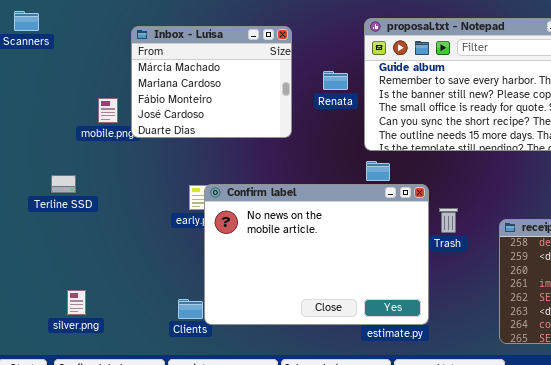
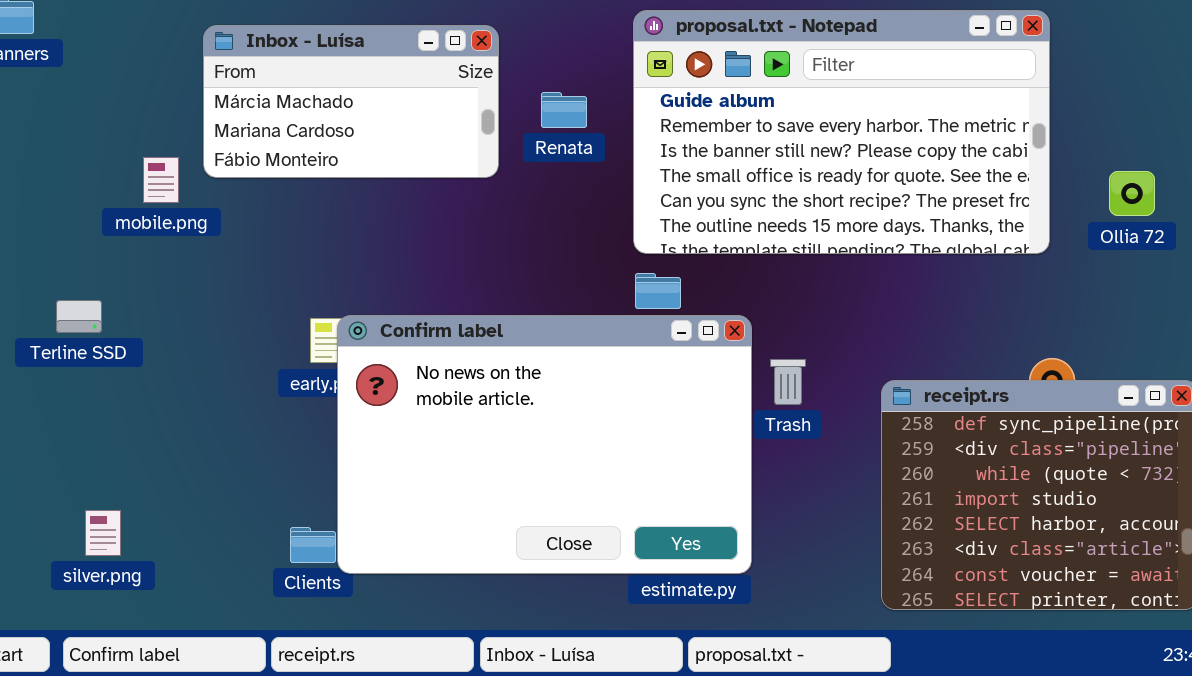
Inbox - Luísa: [131,26,292,138] -> [203,25,499,178], resized
Renata: [323,71,348,90] -> [541,92,587,128], moved

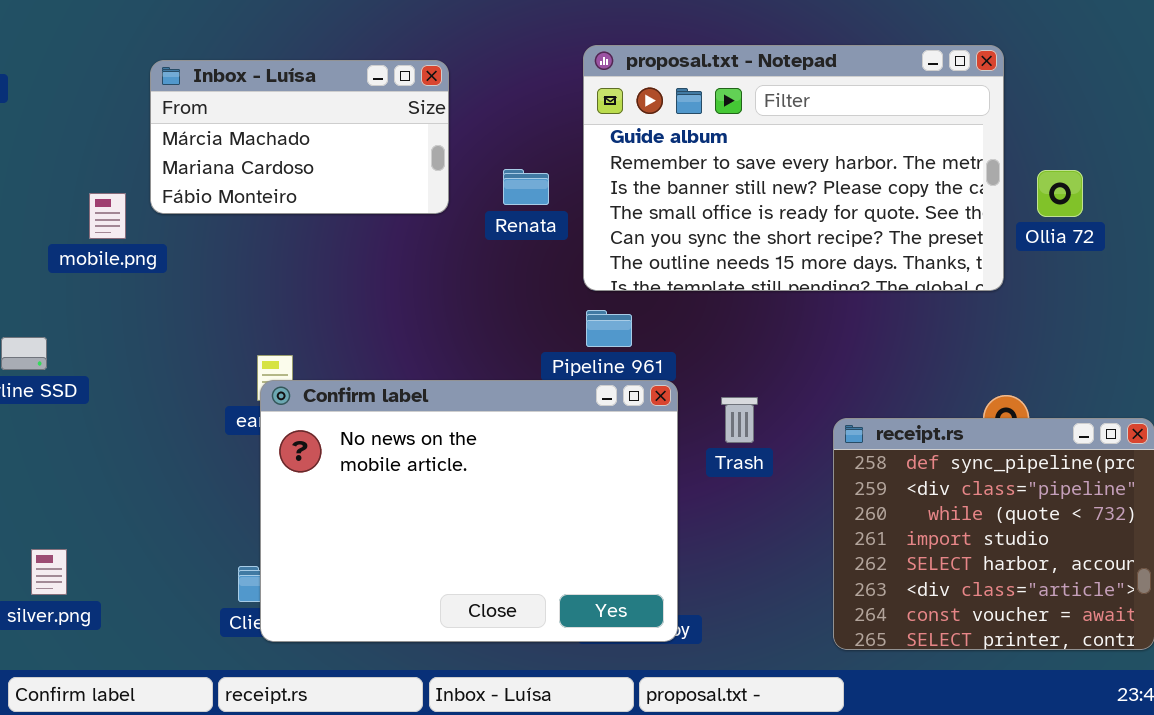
Renata: [541,92,587,128] -> [503,169,549,205], moved
Ollia 72: [1109,171,1155,216] -> [1037,170,1083,217], moved
Confirm label: [337,315,752,574] -> [260,380,678,642], moved

